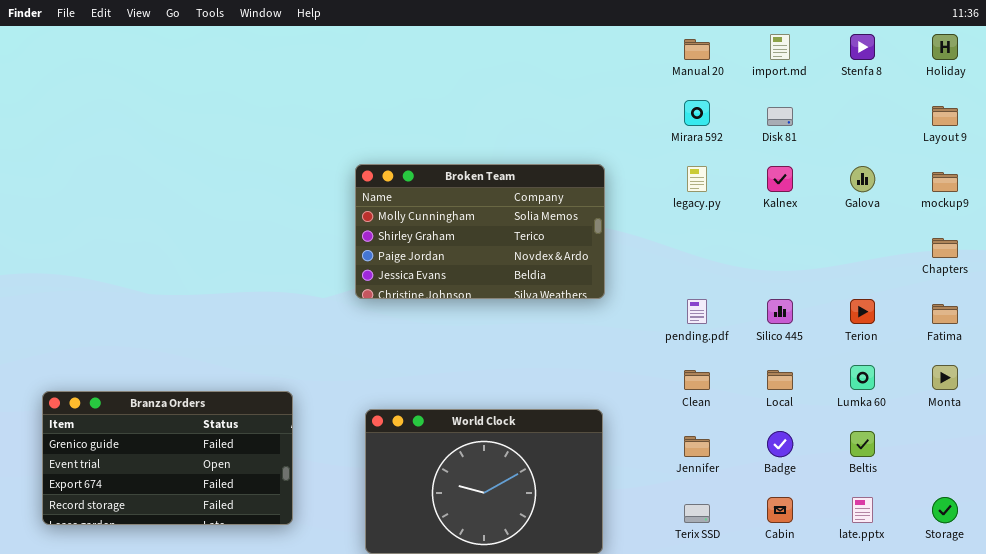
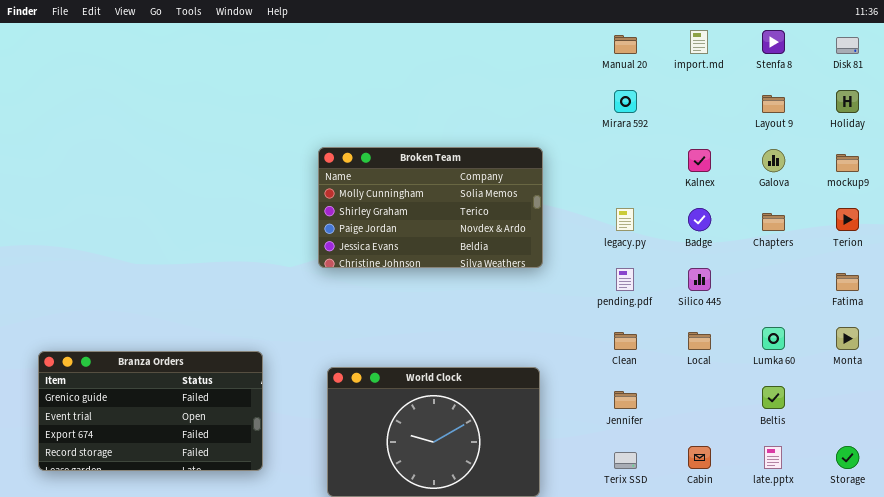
Holiday: [932,34,958,60] -> [836,90,859,113], moved
Layout 9: [932,106,958,126] -> [762,95,785,113], moved
Disk 81: [767,107,793,126] -> [836,37,859,54], moved
legacy.py: [687,166,707,192] -> [616,208,634,231], moved
Chapters: [932,238,958,258] -> [762,213,785,231], moved
Terion: [850,299,875,324] -> [836,208,859,231], moved
Badge: [767,431,793,457] -> [688,208,711,231], moved

